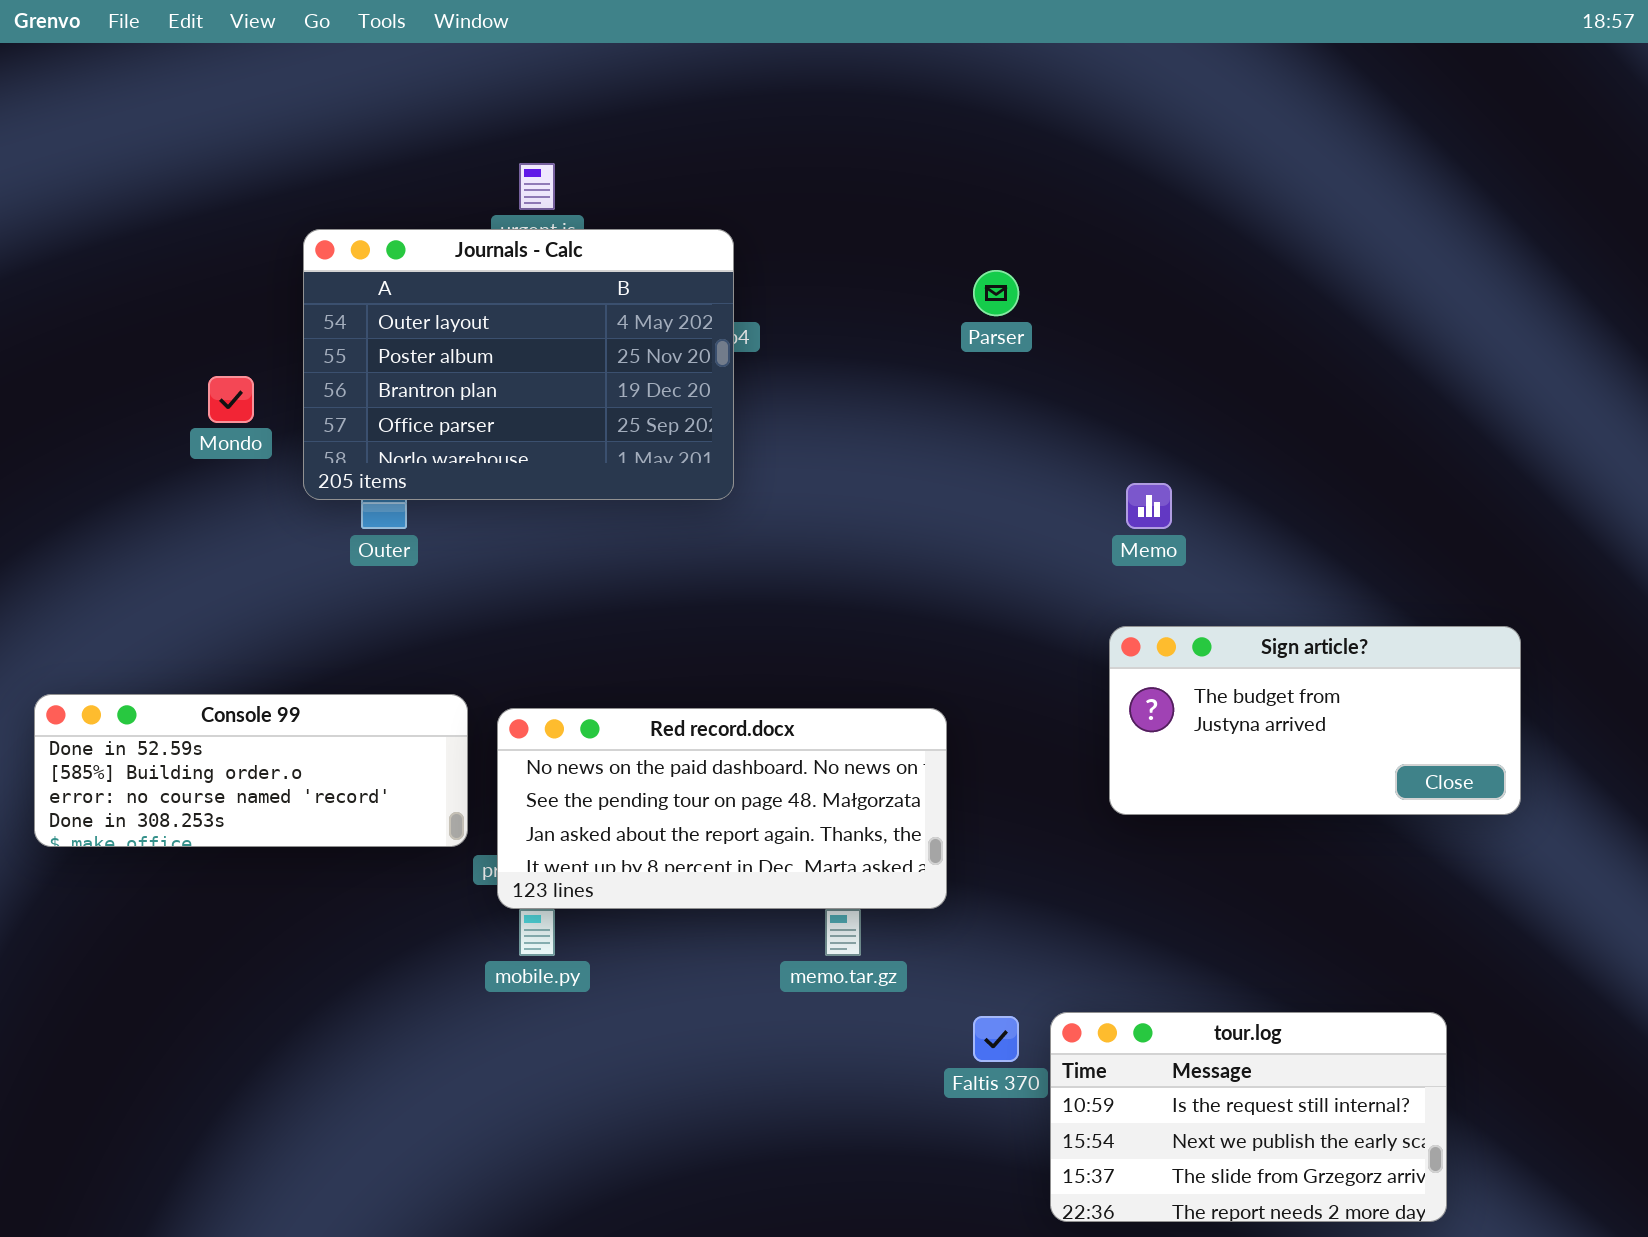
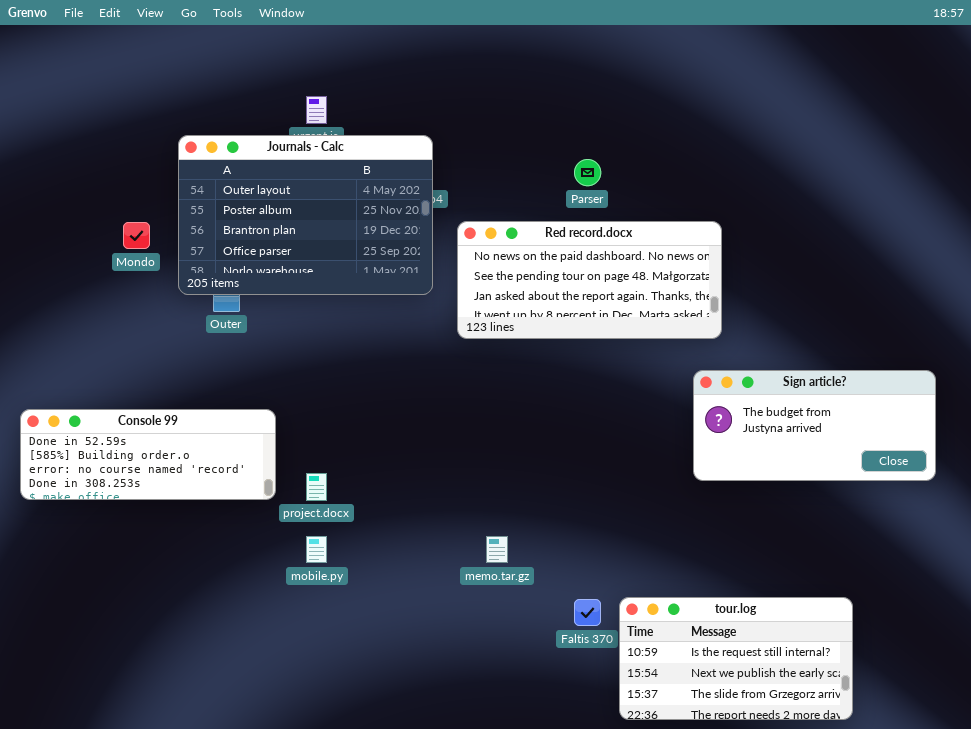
Sign article?: [1109,626,1521,815] -> [693,370,936,481], moved
Red record.docx: [497,708,947,909] -> [457,221,722,339], moved

